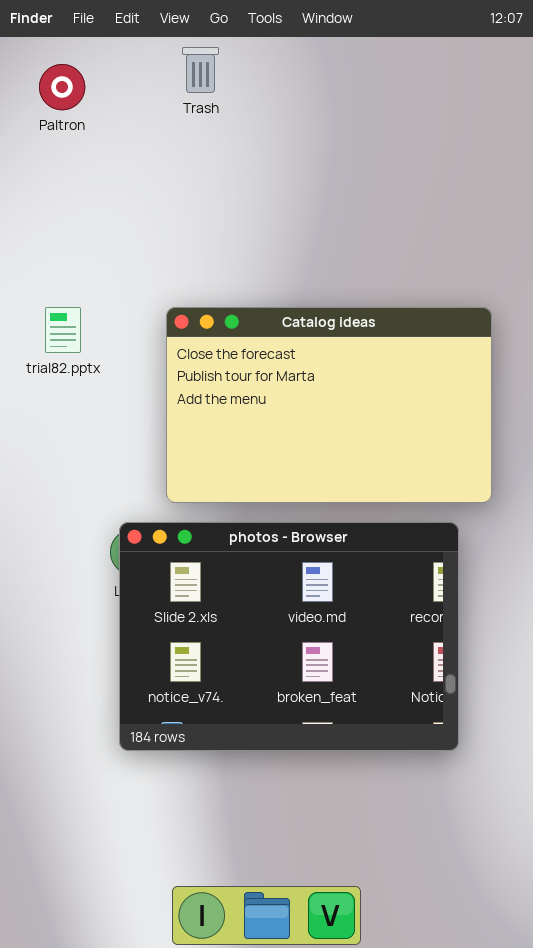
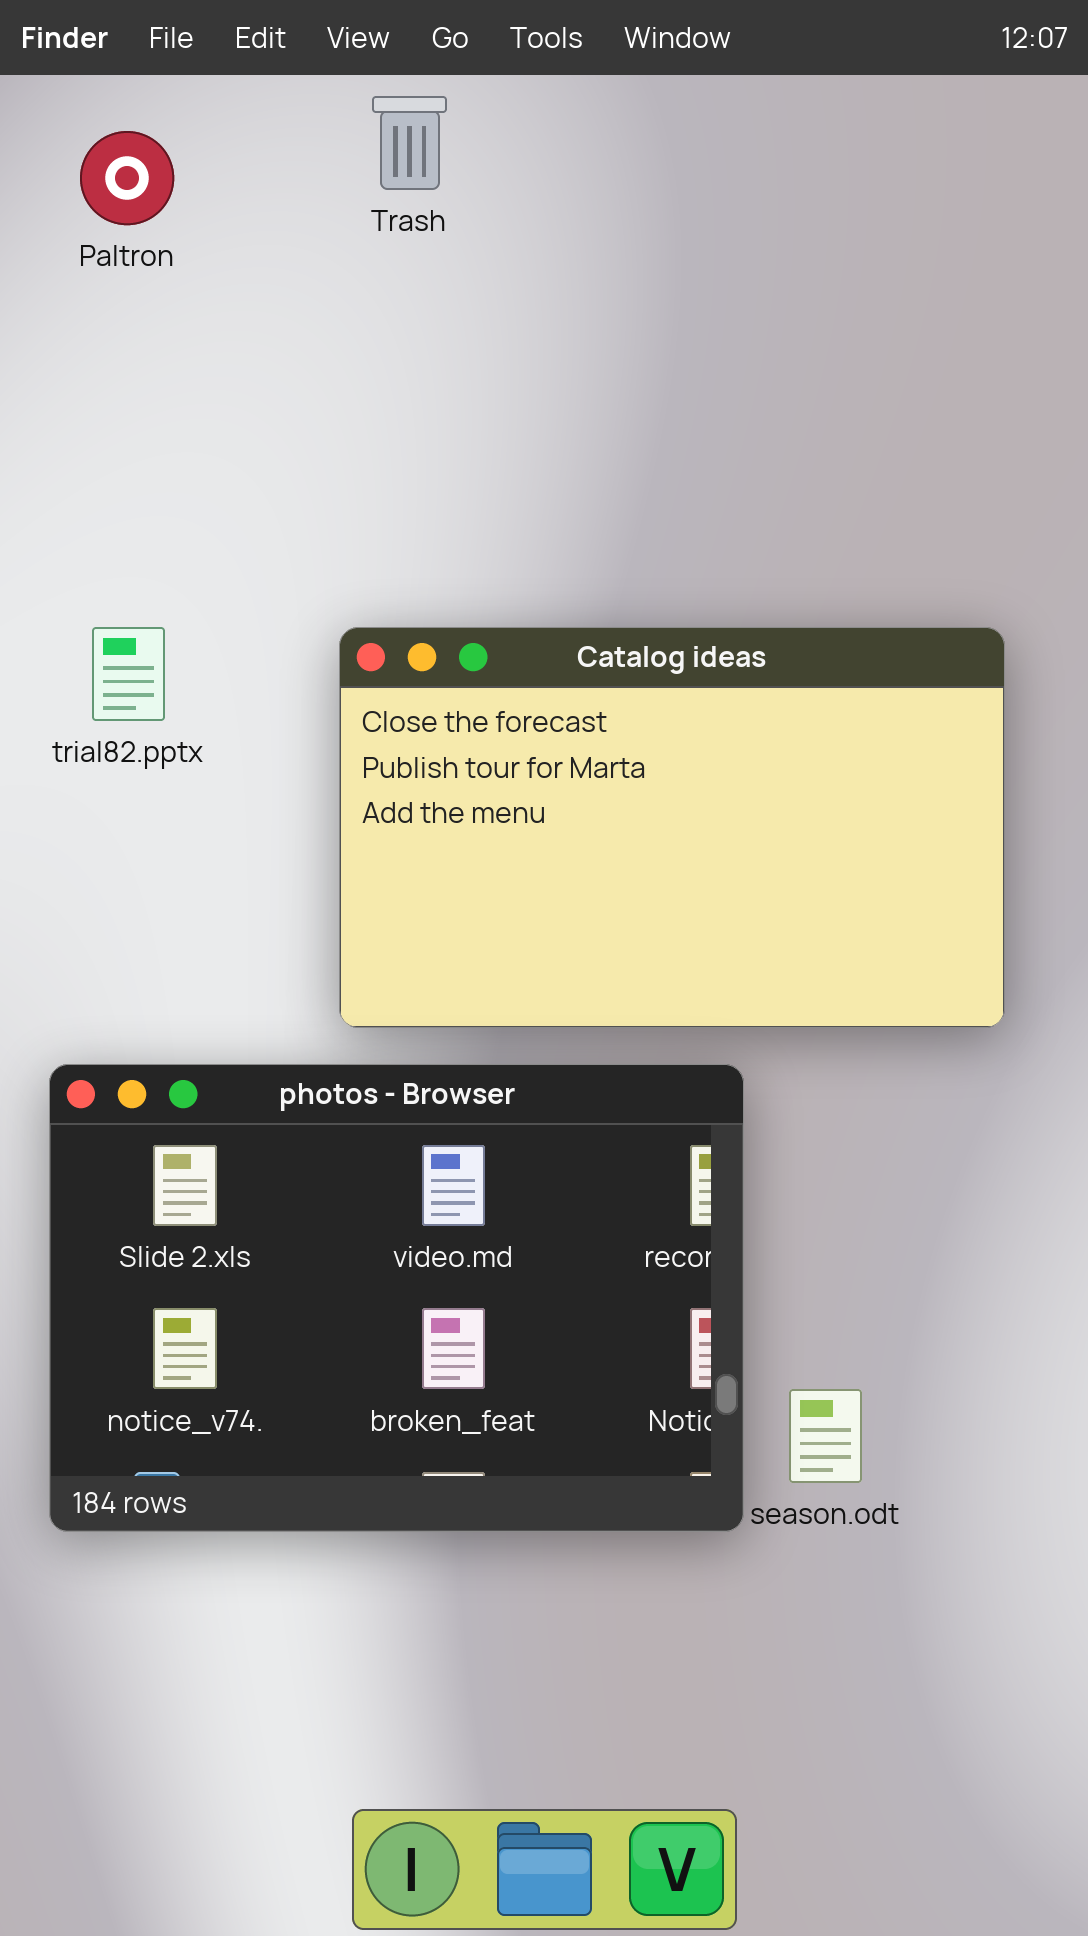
photos - Browser: [119,522,459,751] -> [49,1064,744,1532], moved

